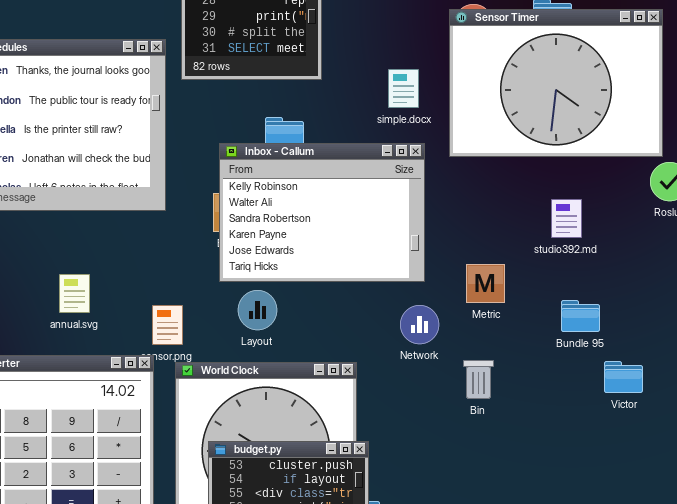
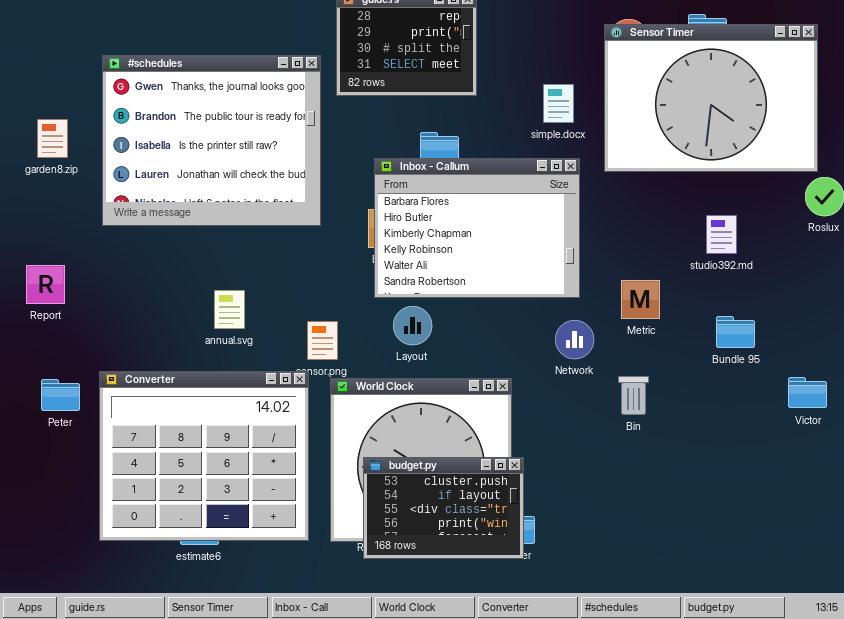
Inbox - Callum: [219,143,425,282] -> [374,158,580,298], scrolled up 3 rows
Victor: [604,361,643,393] -> [788,377,827,408], moved

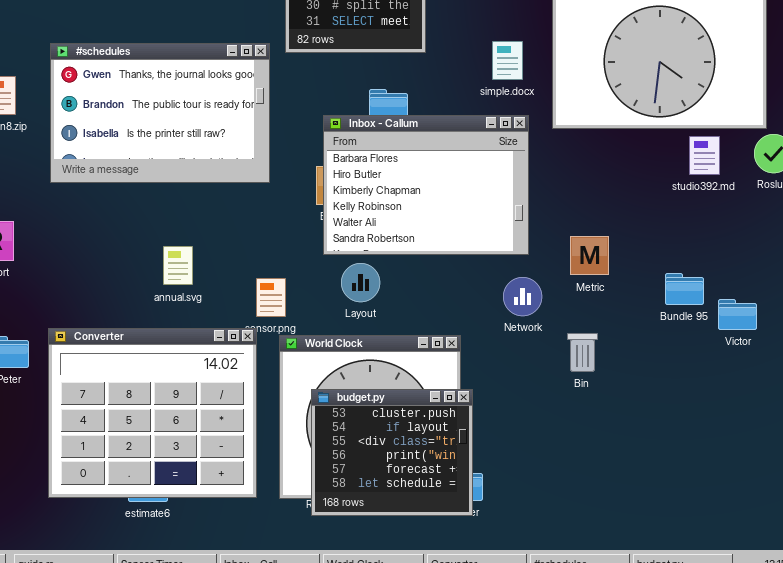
#schedules: [102,55,321,226] -> [50,43,270,183], resized
studio392.md: [706,215,737,254] -> [689,136,720,175], moved
Victor: [788,377,827,408] -> [718,299,757,330], moved
budget.py: [363,457,524,559] -> [311,389,473,516], resized

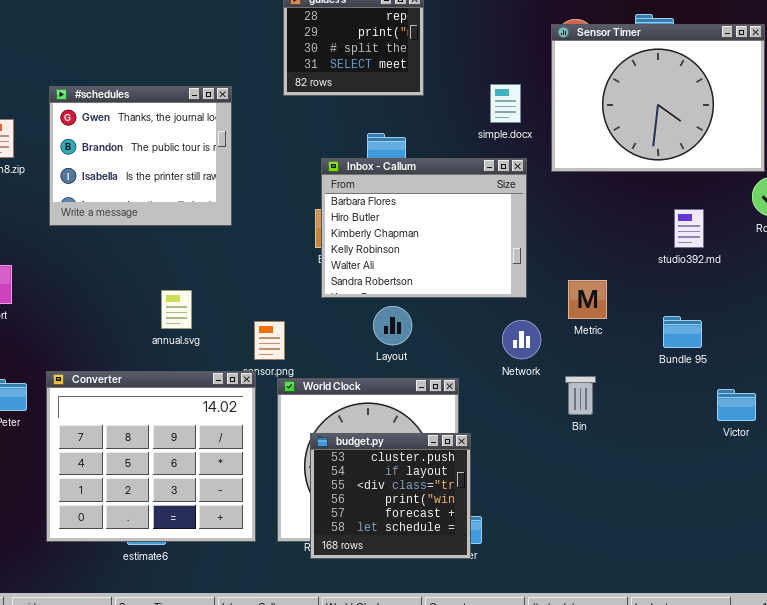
#schedules: [50,43,270,183] -> [49,86,232,226], resized
studio392.md: [689,136,720,175] -> [674,209,704,248], moved
Layout: [341,263,380,302] -> [373,306,412,345], moved
Victor: [718,299,757,330] -> [717,389,756,421], moved

